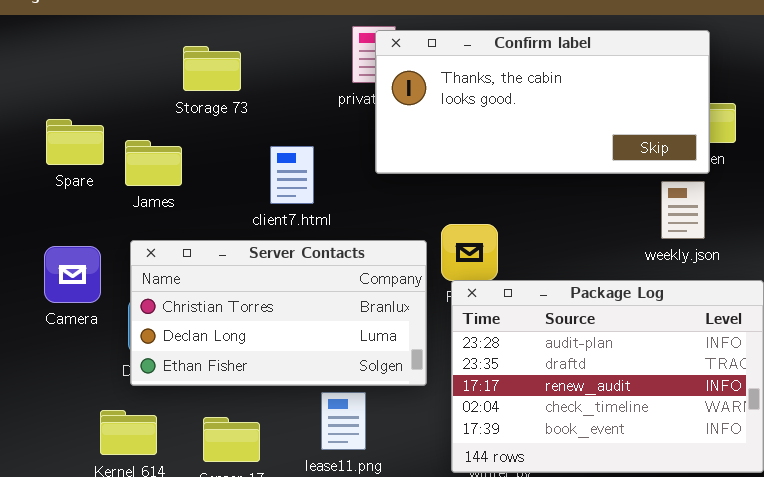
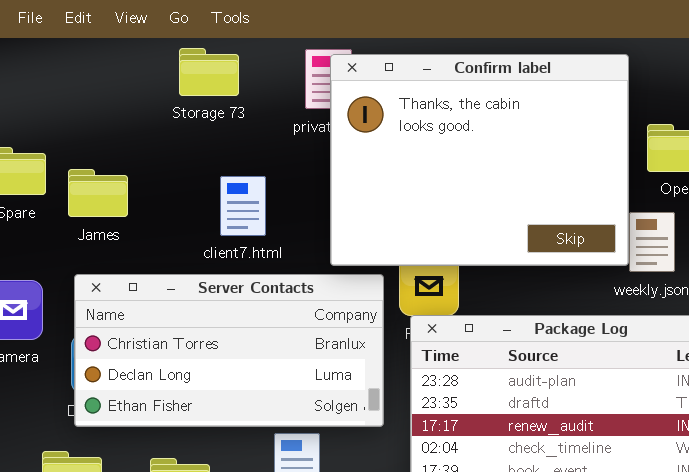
Confirm label: [375,30,710,174] -> [330,54,629,266], resized
Storage 73: [183,46,241,91] -> [179,48,239,96], moved

